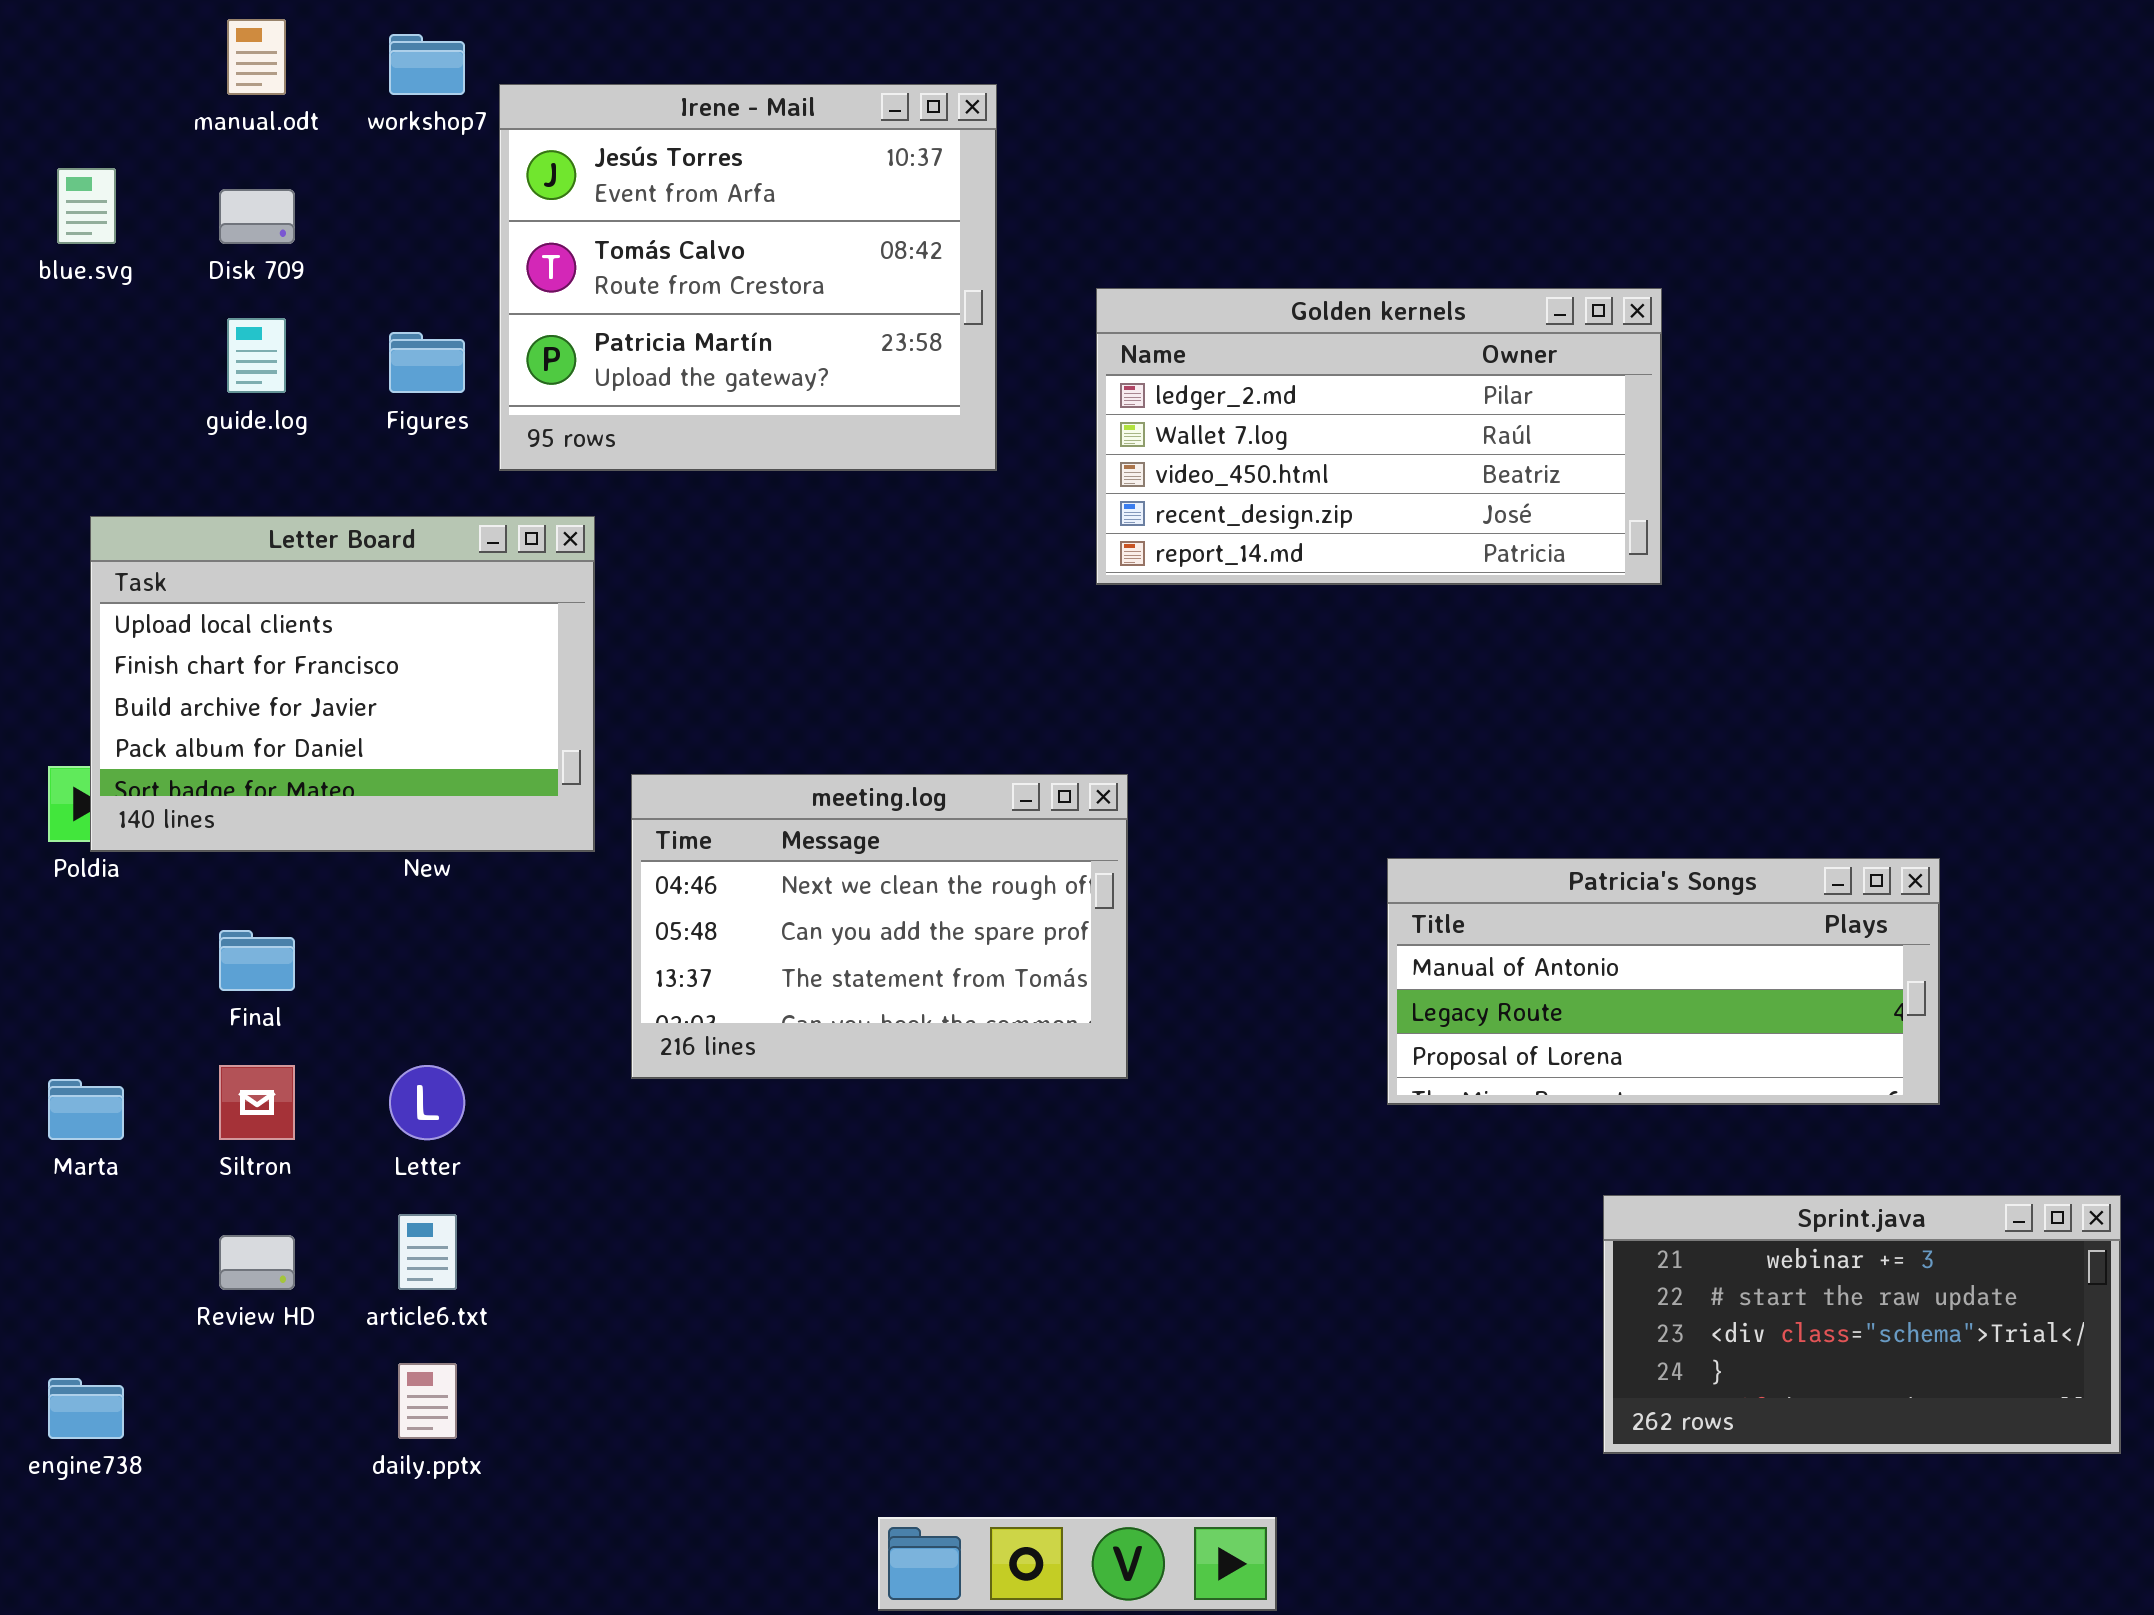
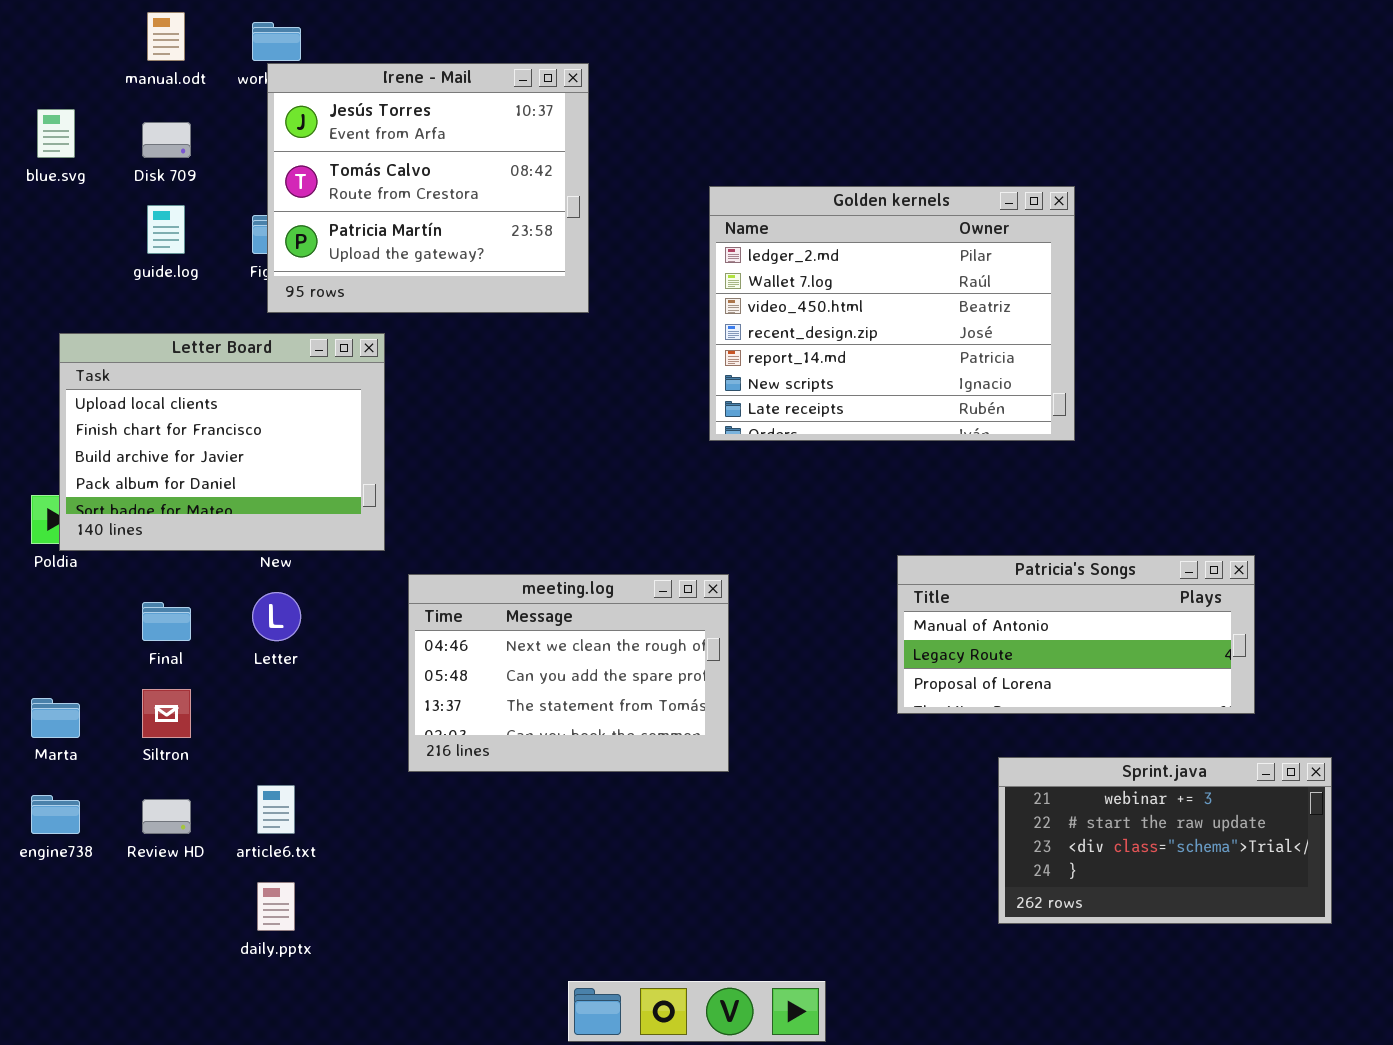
Irene - Mail: [499,84,997,471] -> [267,63,589,313], moved
Golden kernels: [1096,288,1662,585] -> [709,186,1075,441], resized
meeting.log: [631,774,1128,1079] -> [408,574,729,772], moved
Letter: [389,1065,465,1140] -> [252,592,301,641], moved
Sprint.java: [1603,1195,2121,1454] -> [998,757,1332,924], moved
engine738: [48,1378,124,1439] -> [31,795,80,834], moved

